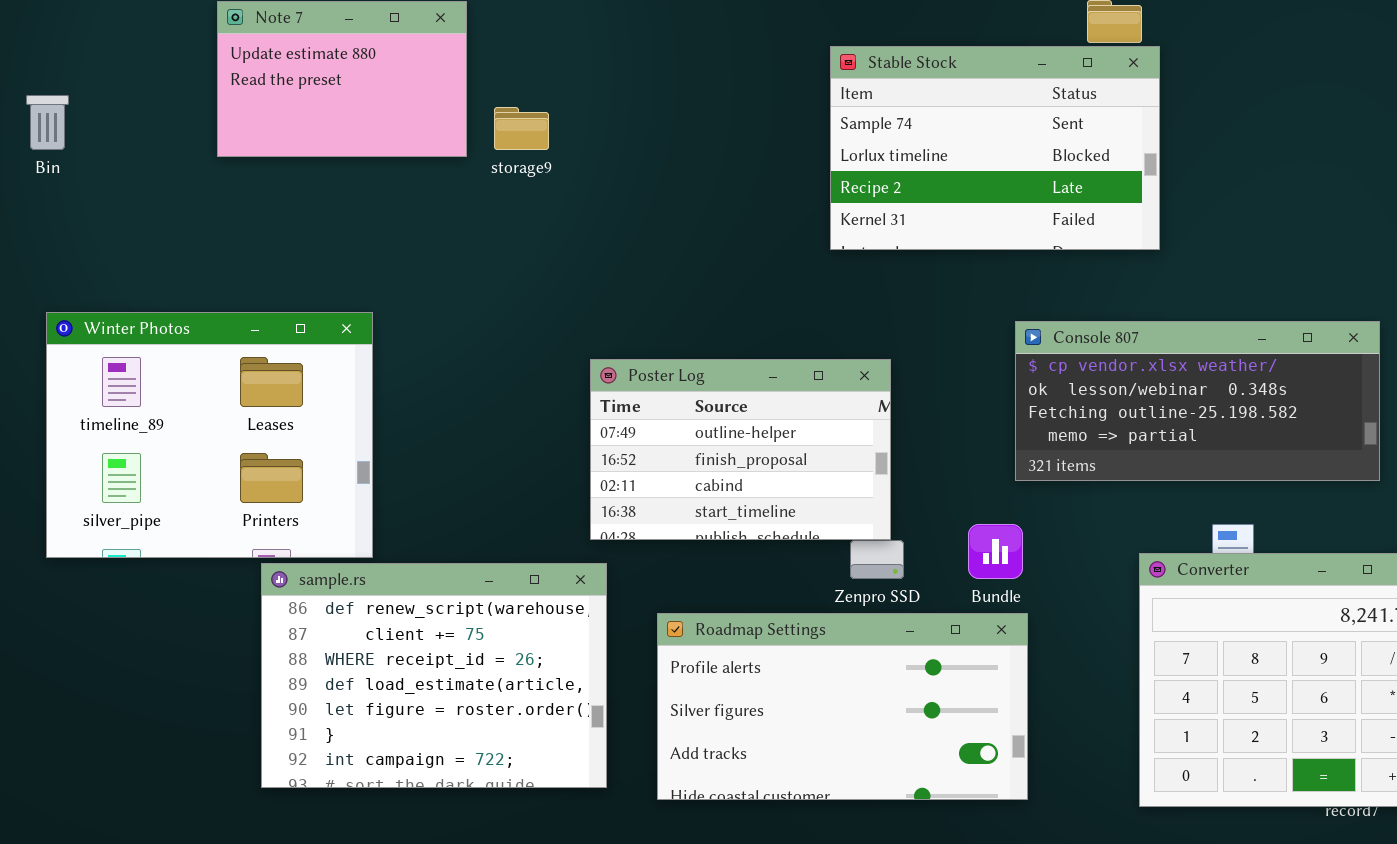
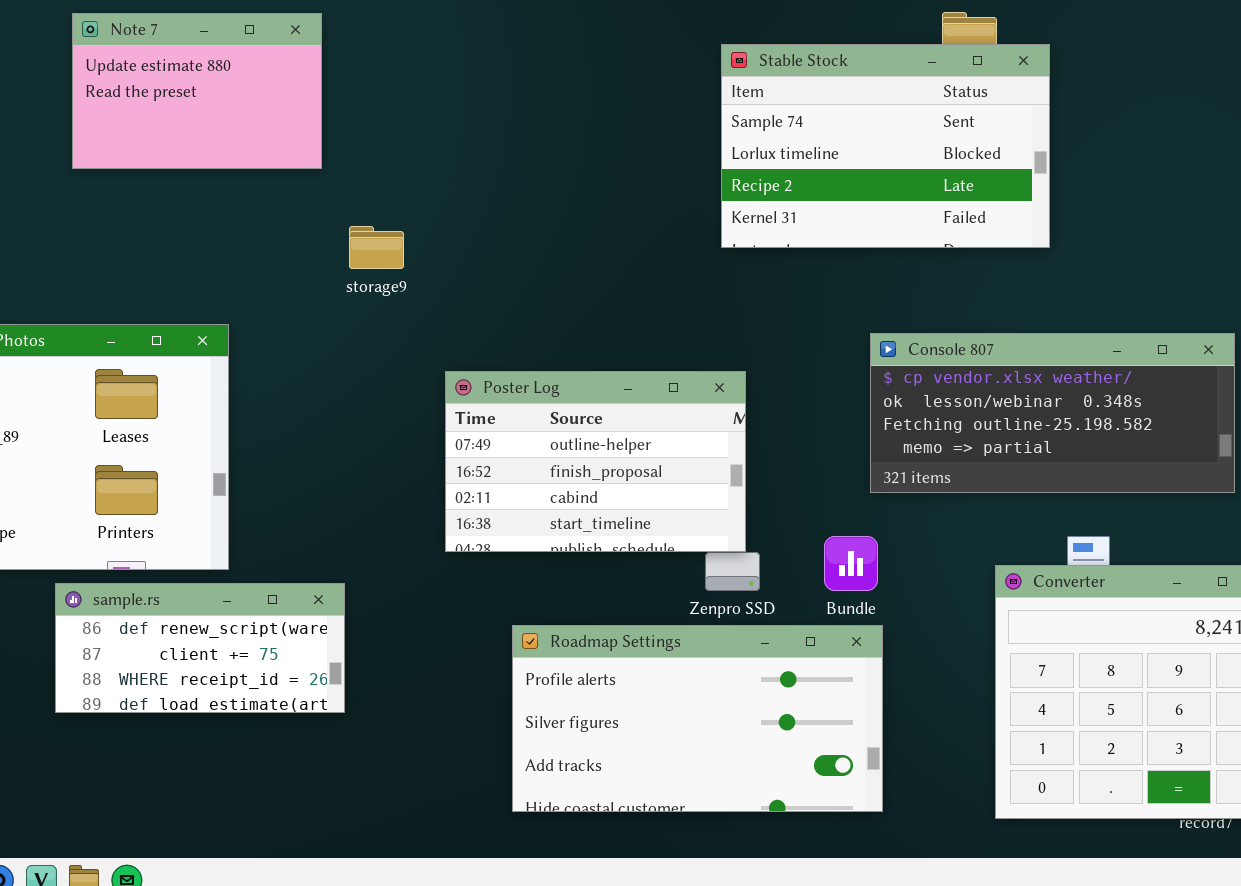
Stable Stock: [830,46,1160,250] -> [721,44,1050,248], moved
storage9: [494,107,549,150] -> [349,226,404,269], moved
sample.rs: [261,563,607,788] -> [55,583,345,713], moved, resized

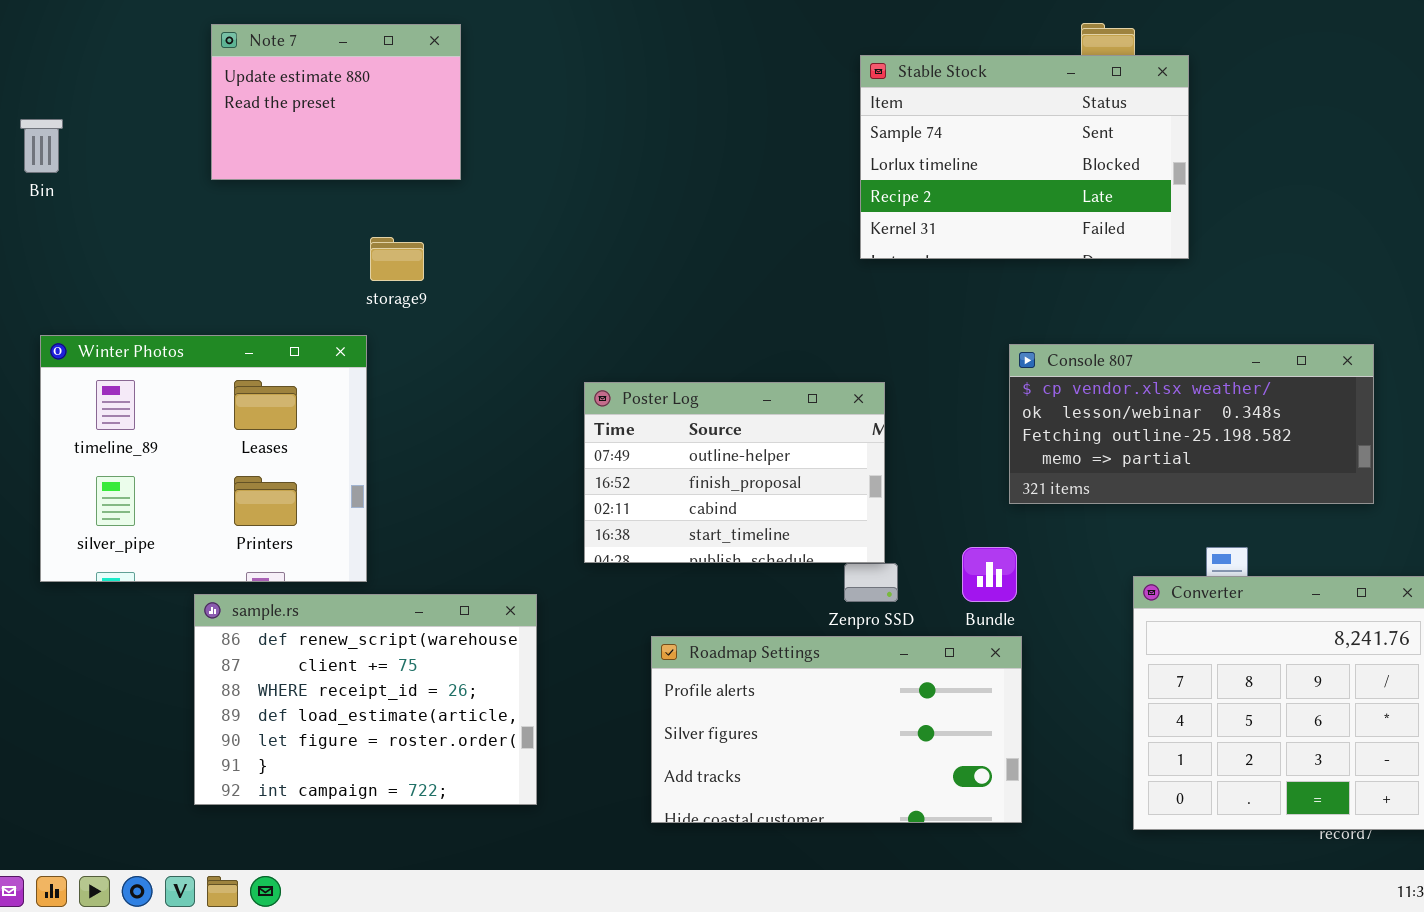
storage9: [349,226,404,269] -> [370,237,424,281], moved
sample.rs: [55,583,345,713] -> [194,594,537,805], resized

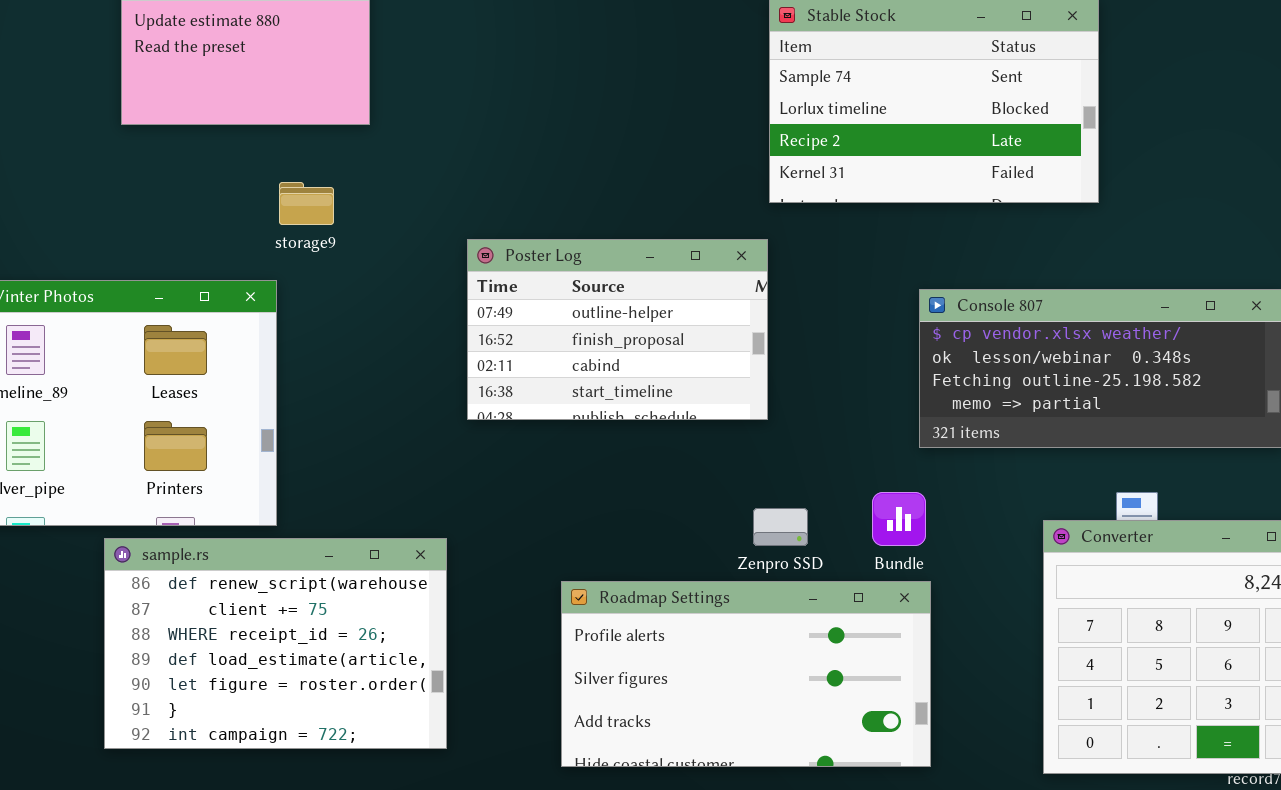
Poster Log: [584,382,885,563] -> [467,239,768,420], moved

